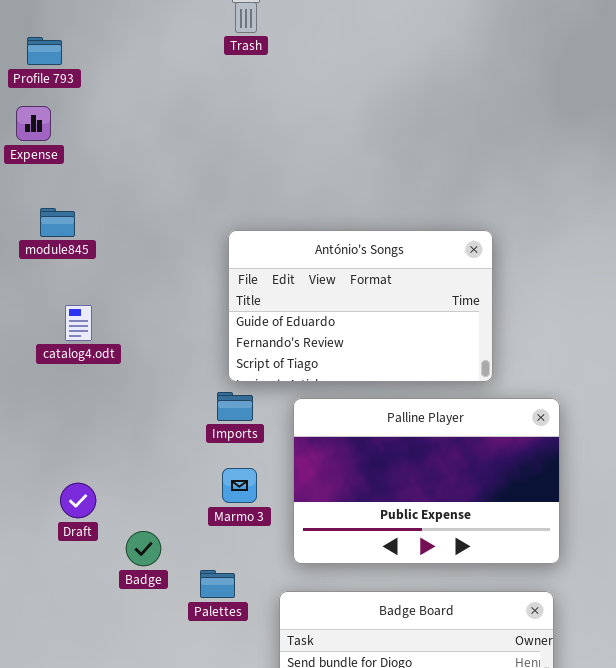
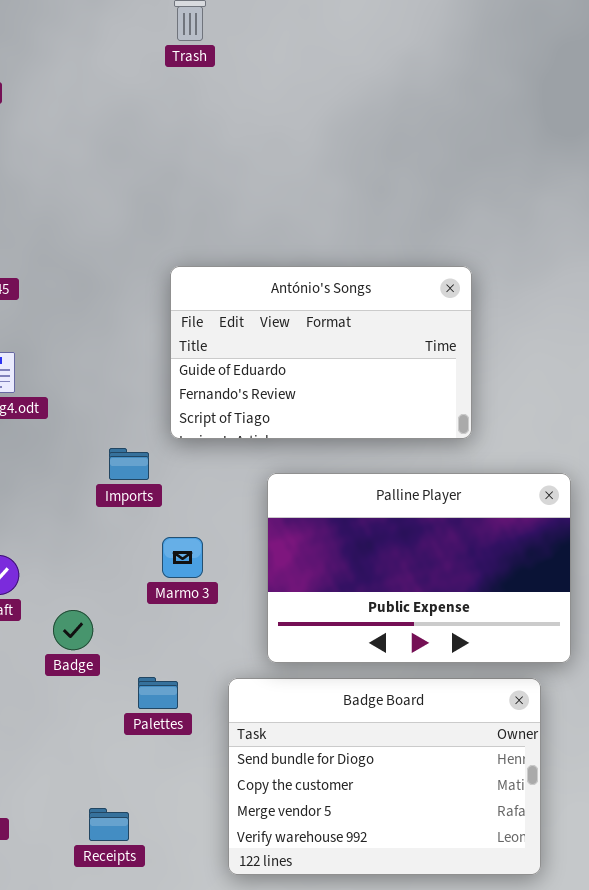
Imports: [217,392,253,421] -> [109,448,149,480], moved
Palline Player: [293,398,560,564] -> [267,473,571,663], moved
Palettes: [200,570,235,598] -> [138,677,178,709], moved

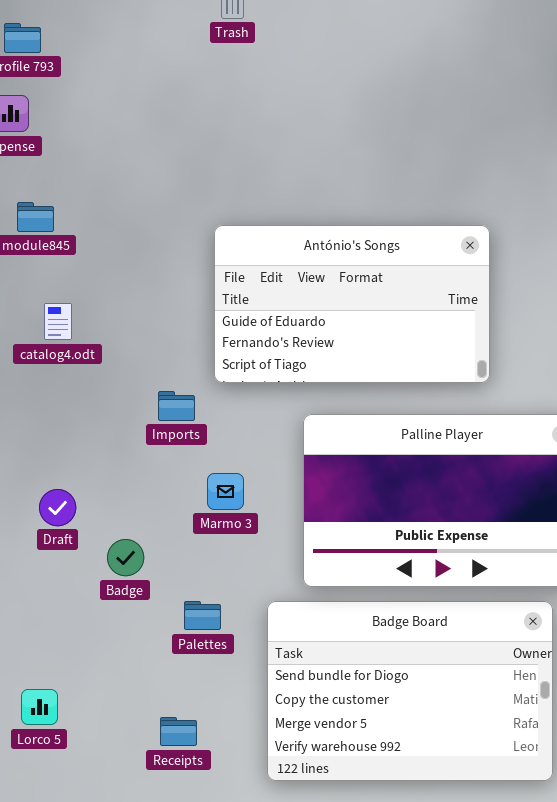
Receipts: [89,808,129,841] -> [160,717,197,746], moved

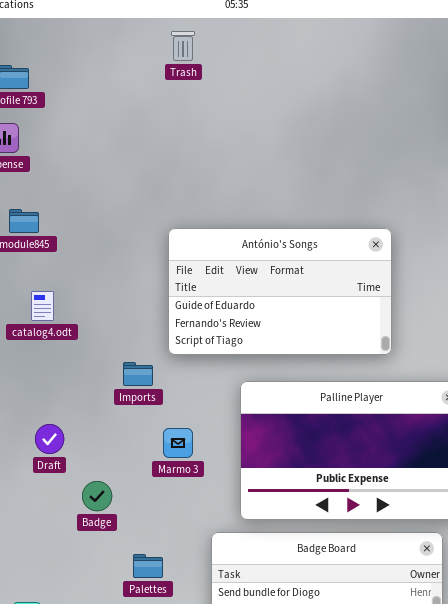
Draft: [39,489,76,526] -> [35,424,64,454], moved
Palettes: [184,601,221,630] -> [133,554,163,578], moved

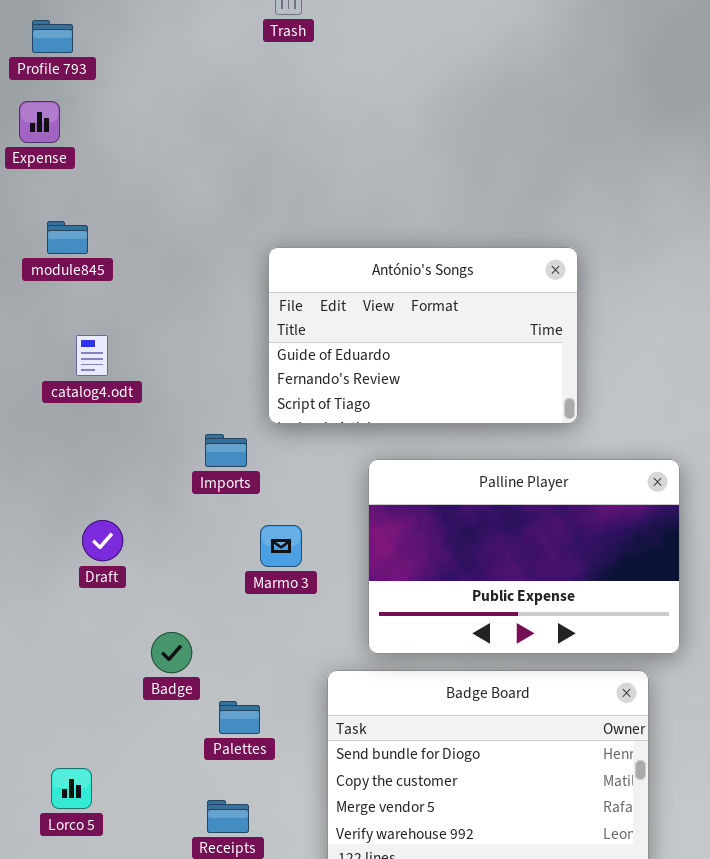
Badge: [82,481,112,511] -> [151,632,192,673], moved

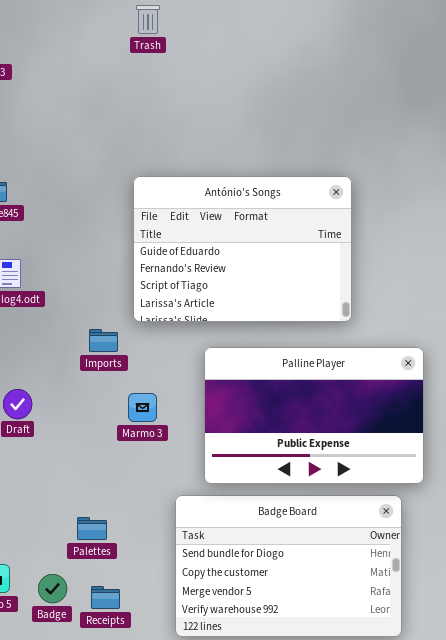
António's Songs: [268,247,578,424] -> [133,176,352,322], resized
Badge: [151,632,192,673] -> [38,574,67,603], moved
Palettes: [219,701,260,734] -> [77,517,107,540], moved

